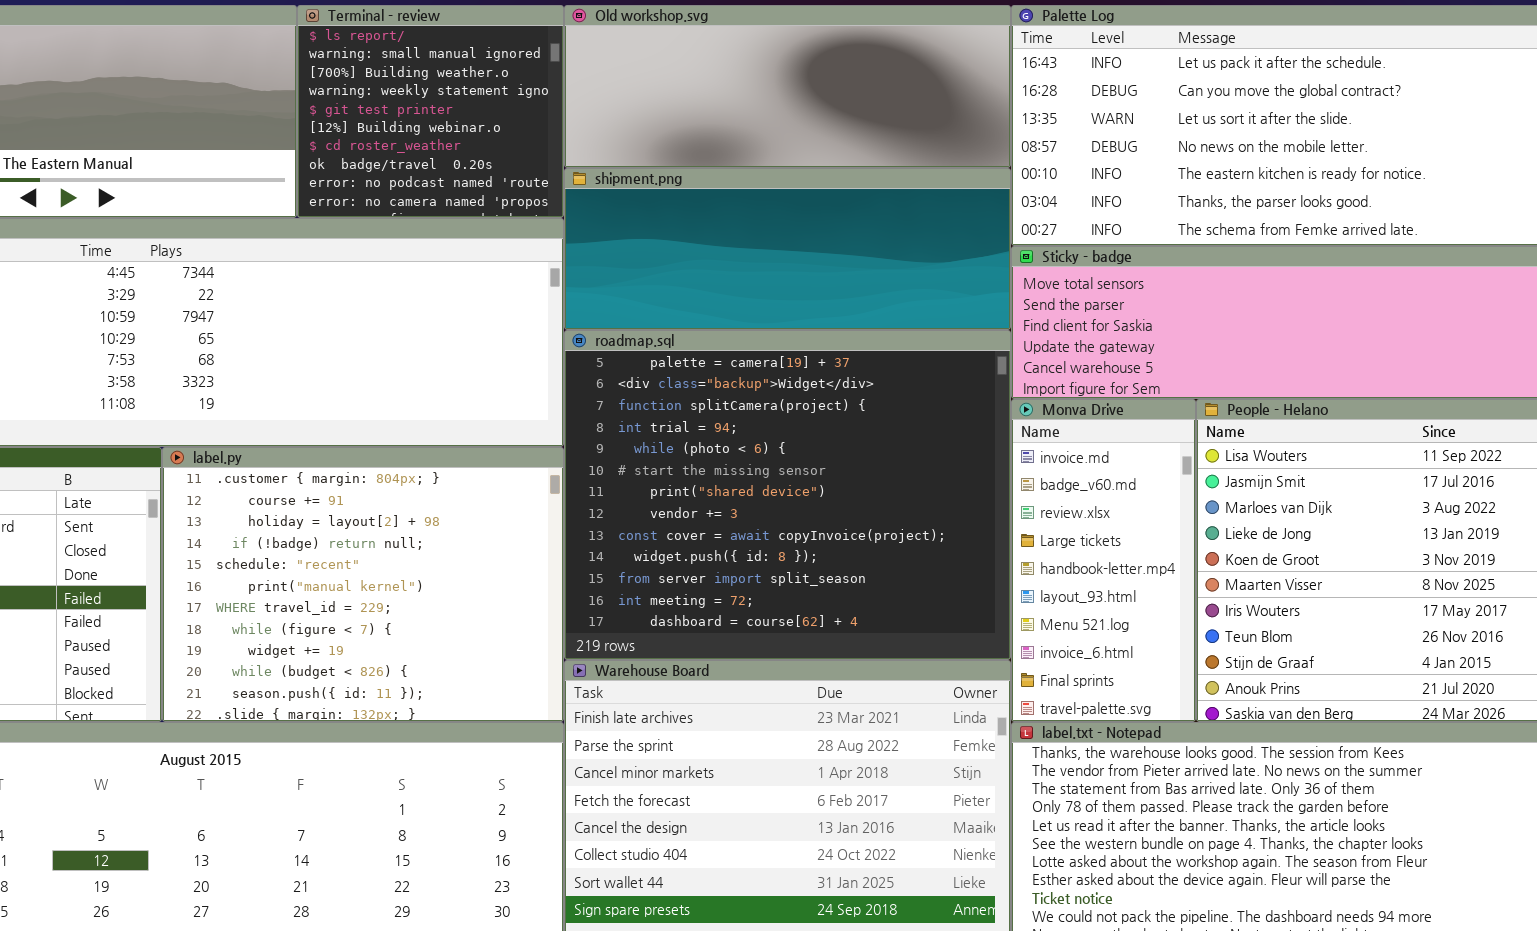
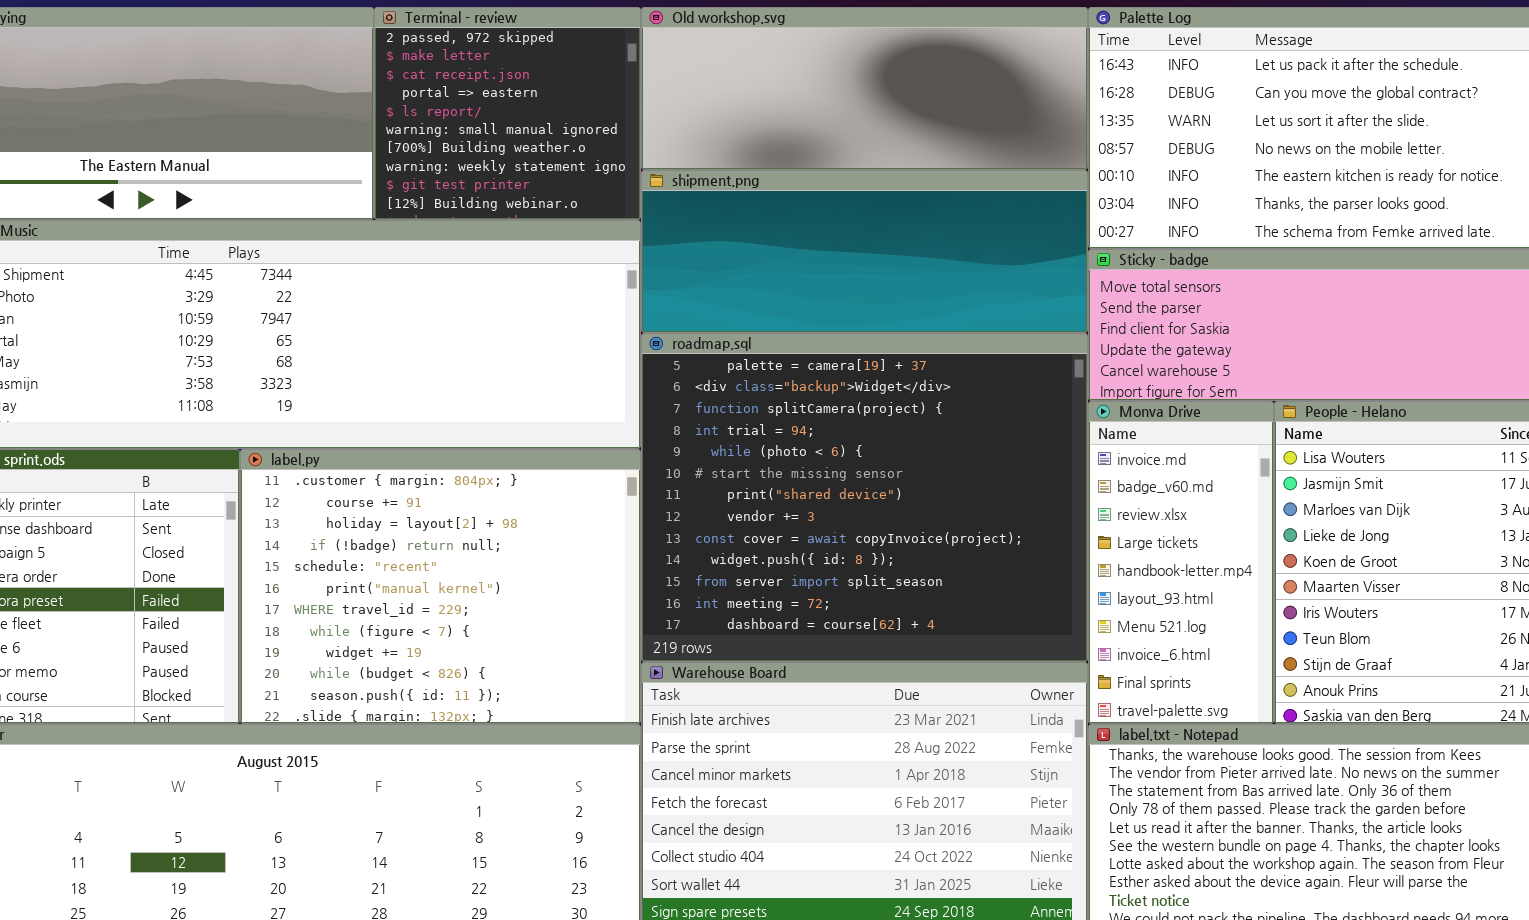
Terminal - review: [297,5,564,218] -> [374,7,641,220], scrolled up 4 rows

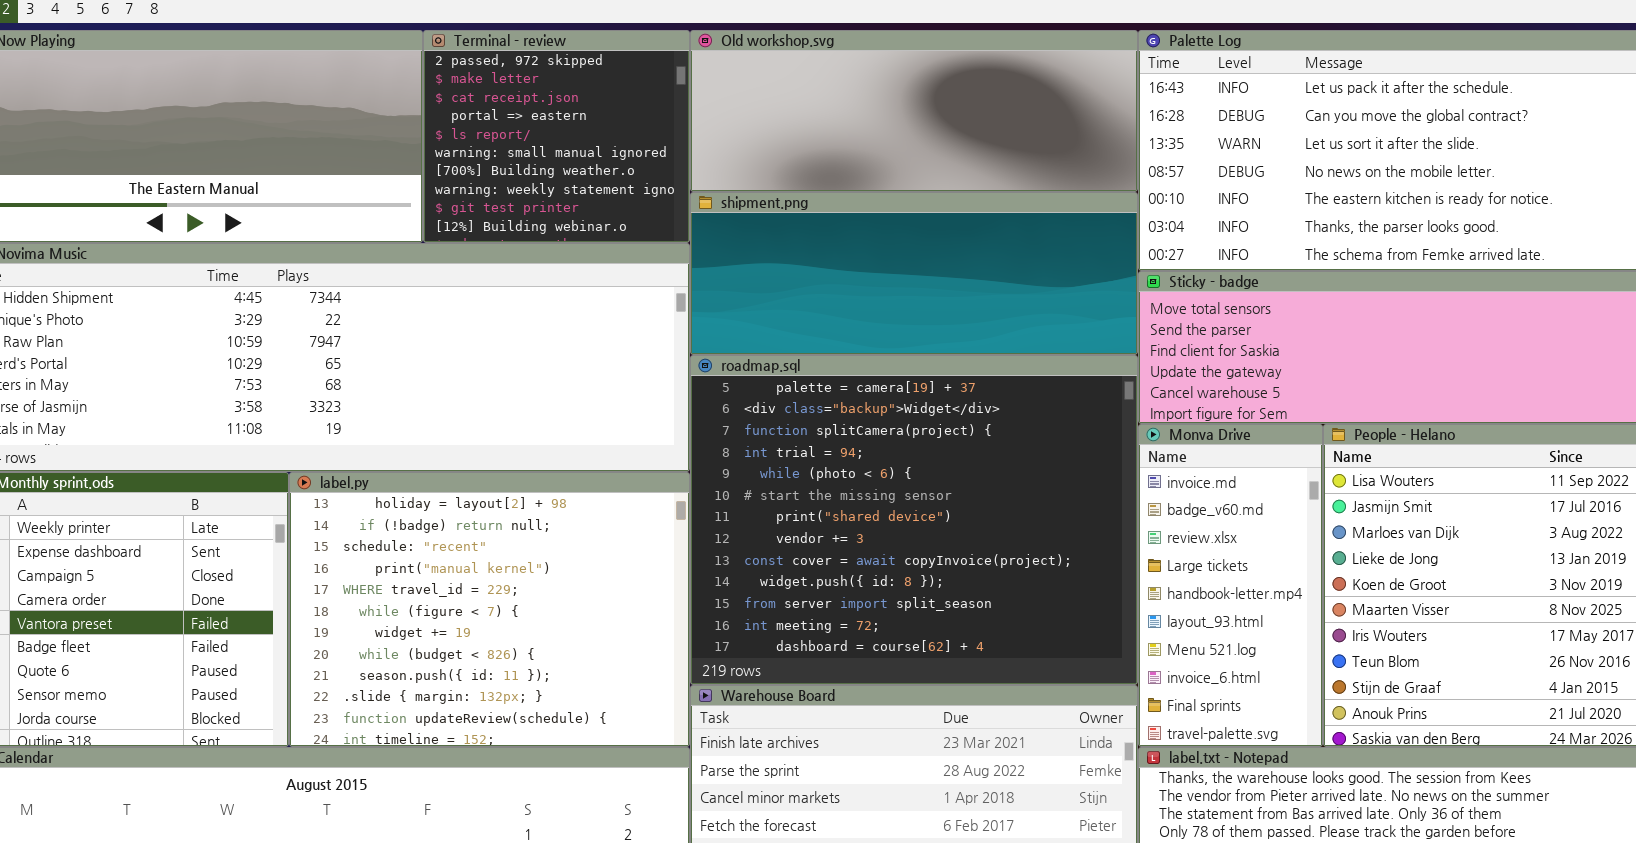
label.py: [240,449,641,724] -> [289,472,690,747], scrolled down 2 rows

